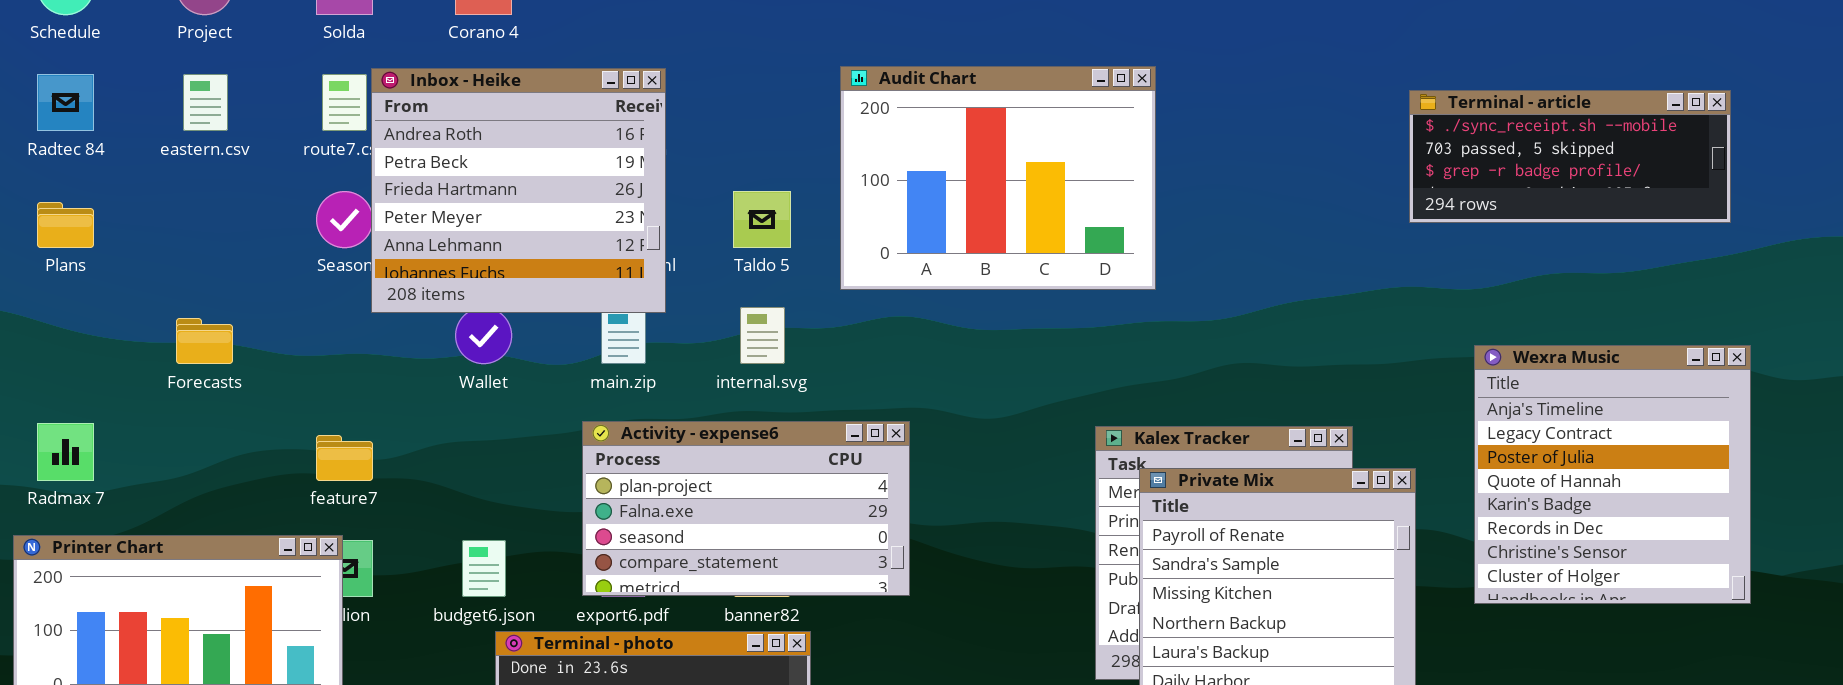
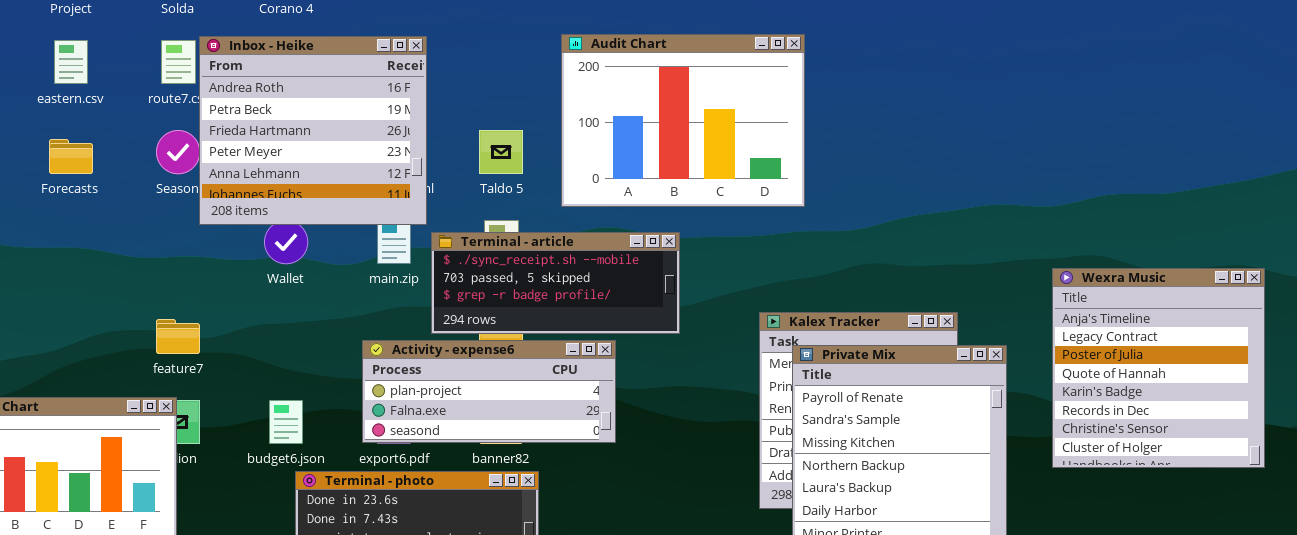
Terminal - article: [1409,90,1731,223] -> [431,232,680,334], moved
Forecasts: [176,318,233,364] -> [49,139,93,174], moved
Wexra Music: [1474,345,1751,604] -> [1052,268,1265,468], moved
Activity - expense6: [582,421,910,596] -> [362,340,616,443], resized

